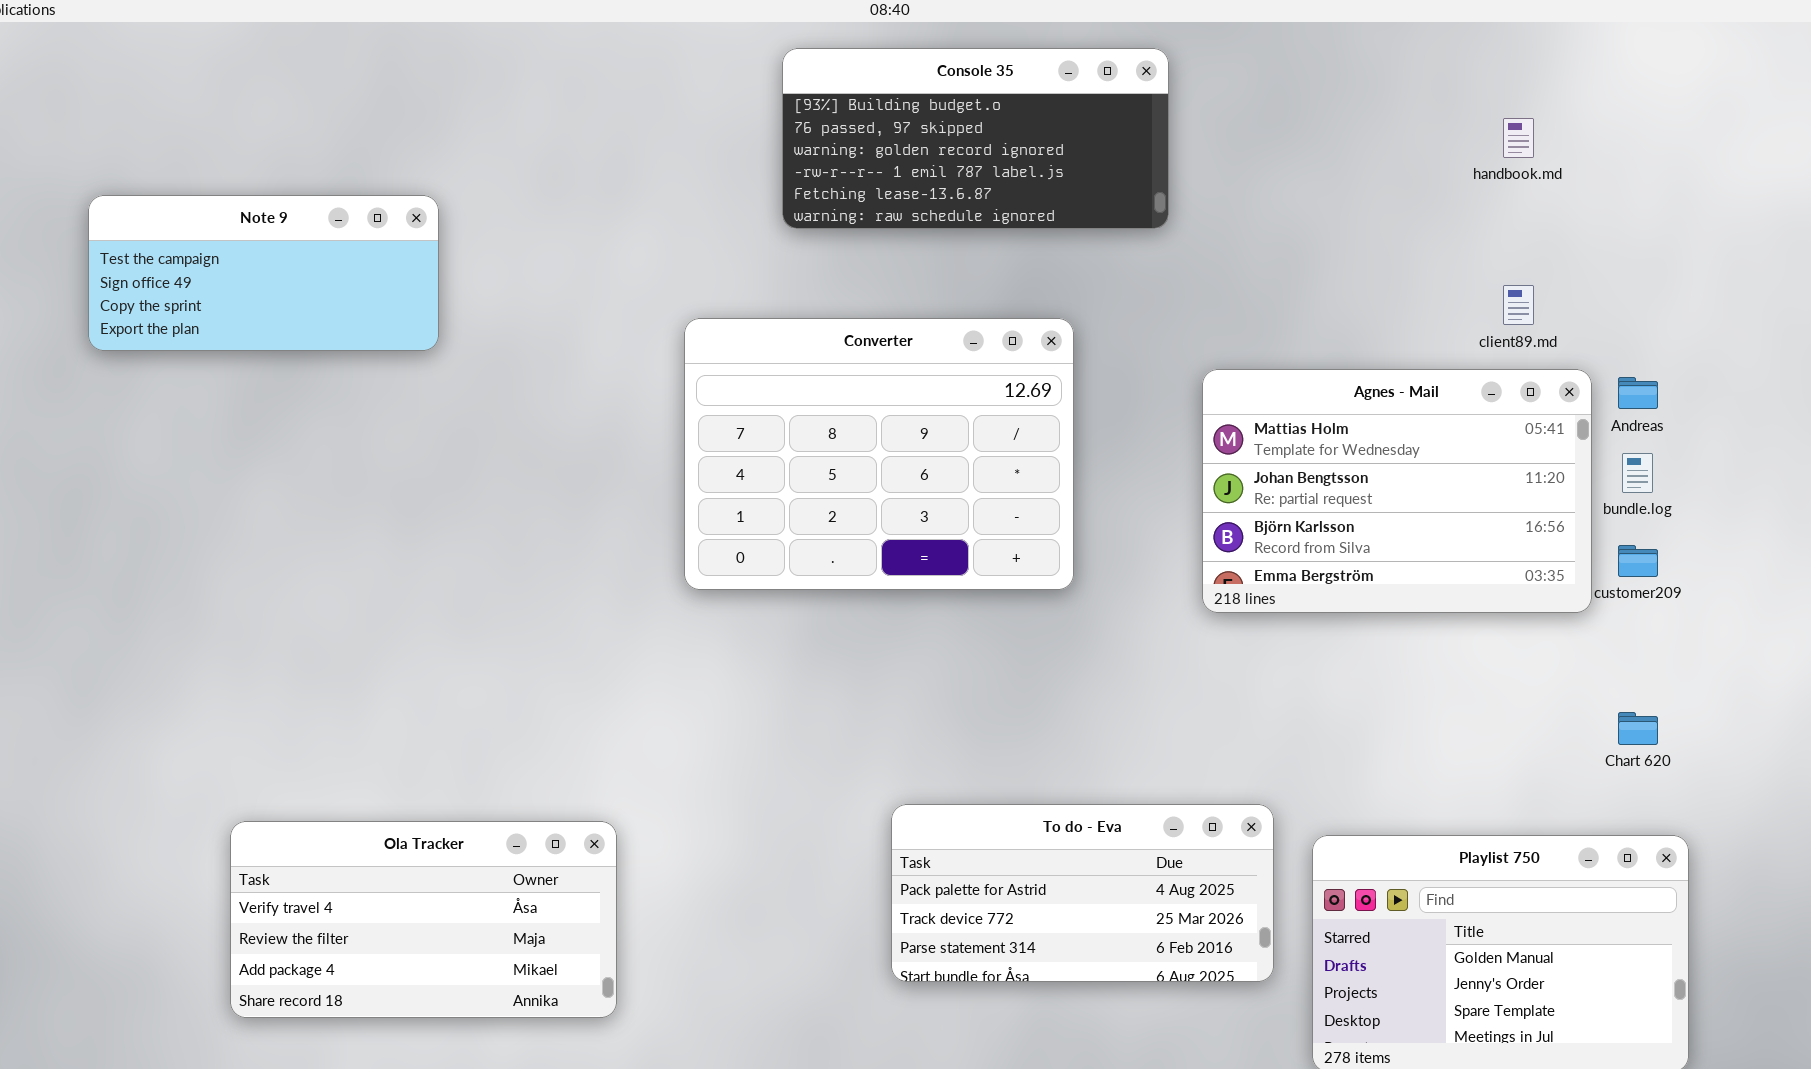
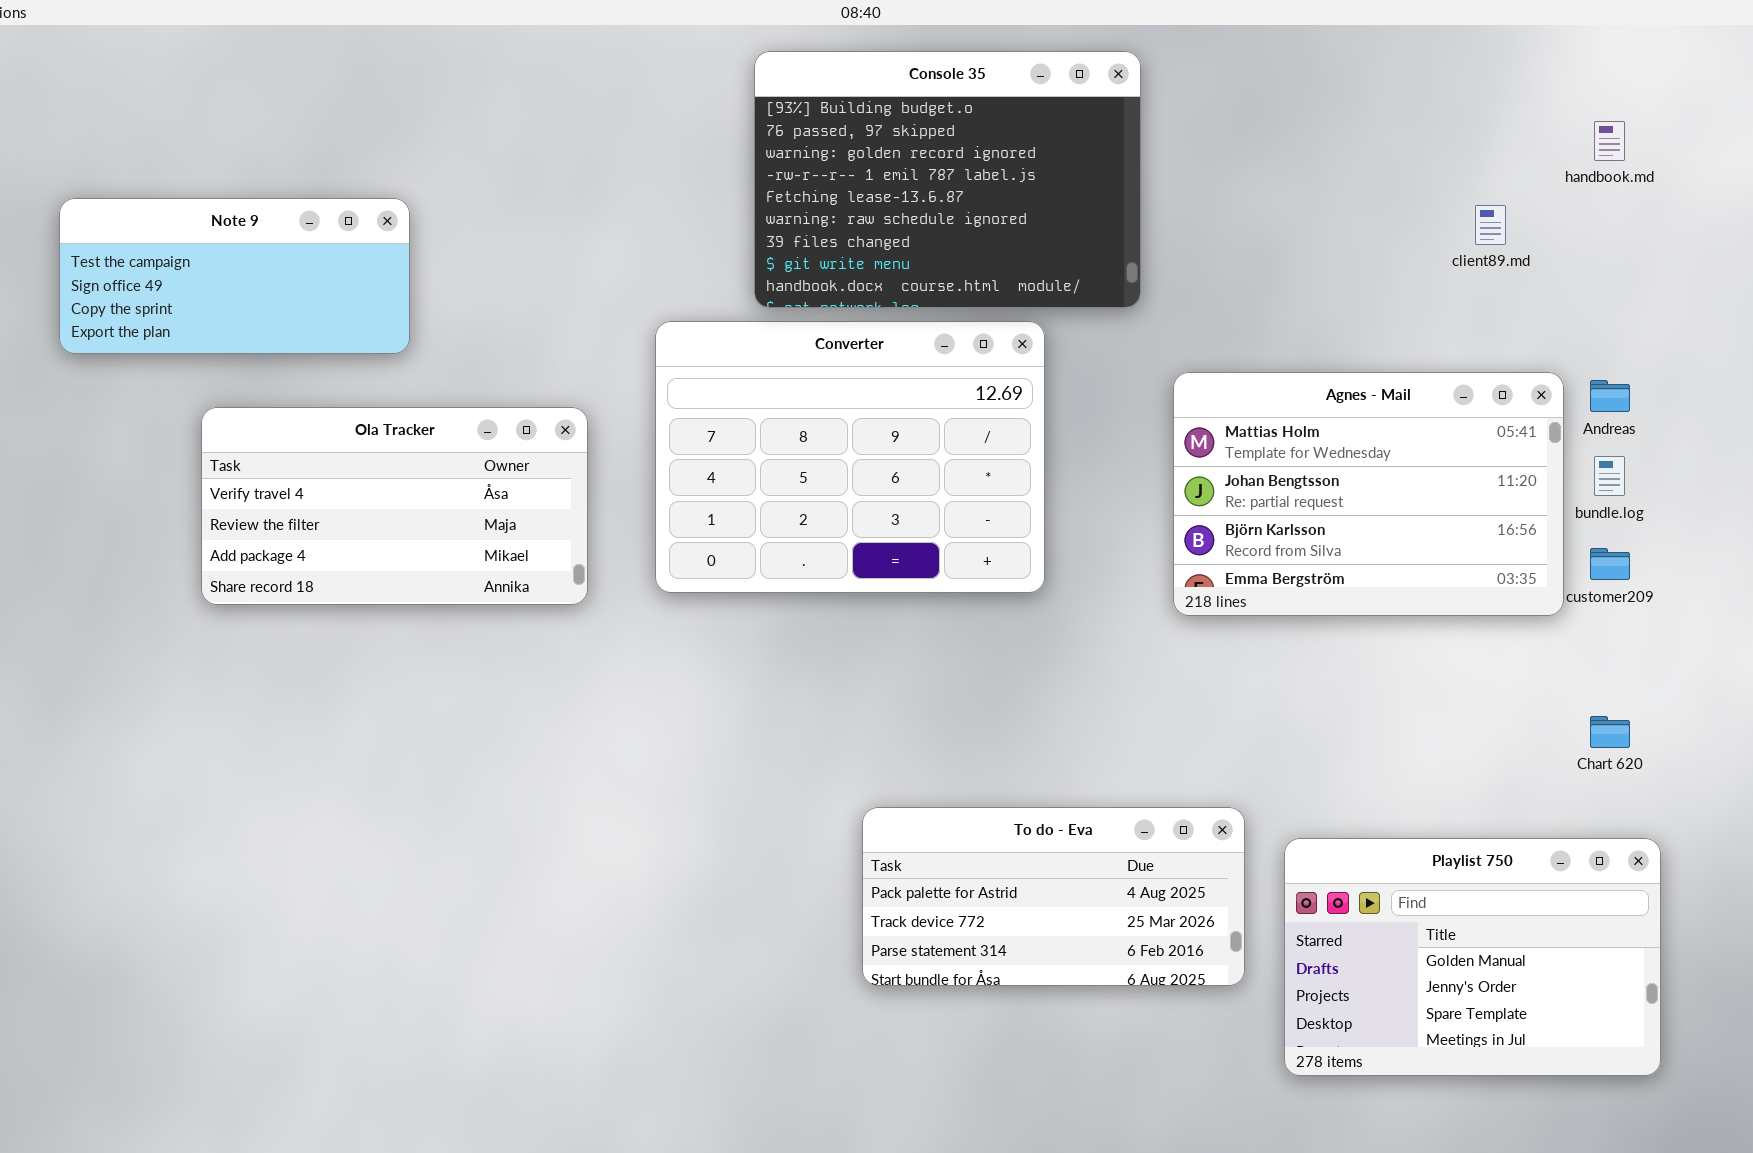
Console 35: [782,48,1169,229] -> [754,51,1141,308], resized
handbook.md: [1503,118,1534,158] -> [1594,121,1625,161], moved
client89.md: [1503,285,1534,325] -> [1475,205,1506,245], moved
Ola Tracker: [230,821,617,1018] -> [201,407,588,605], moved

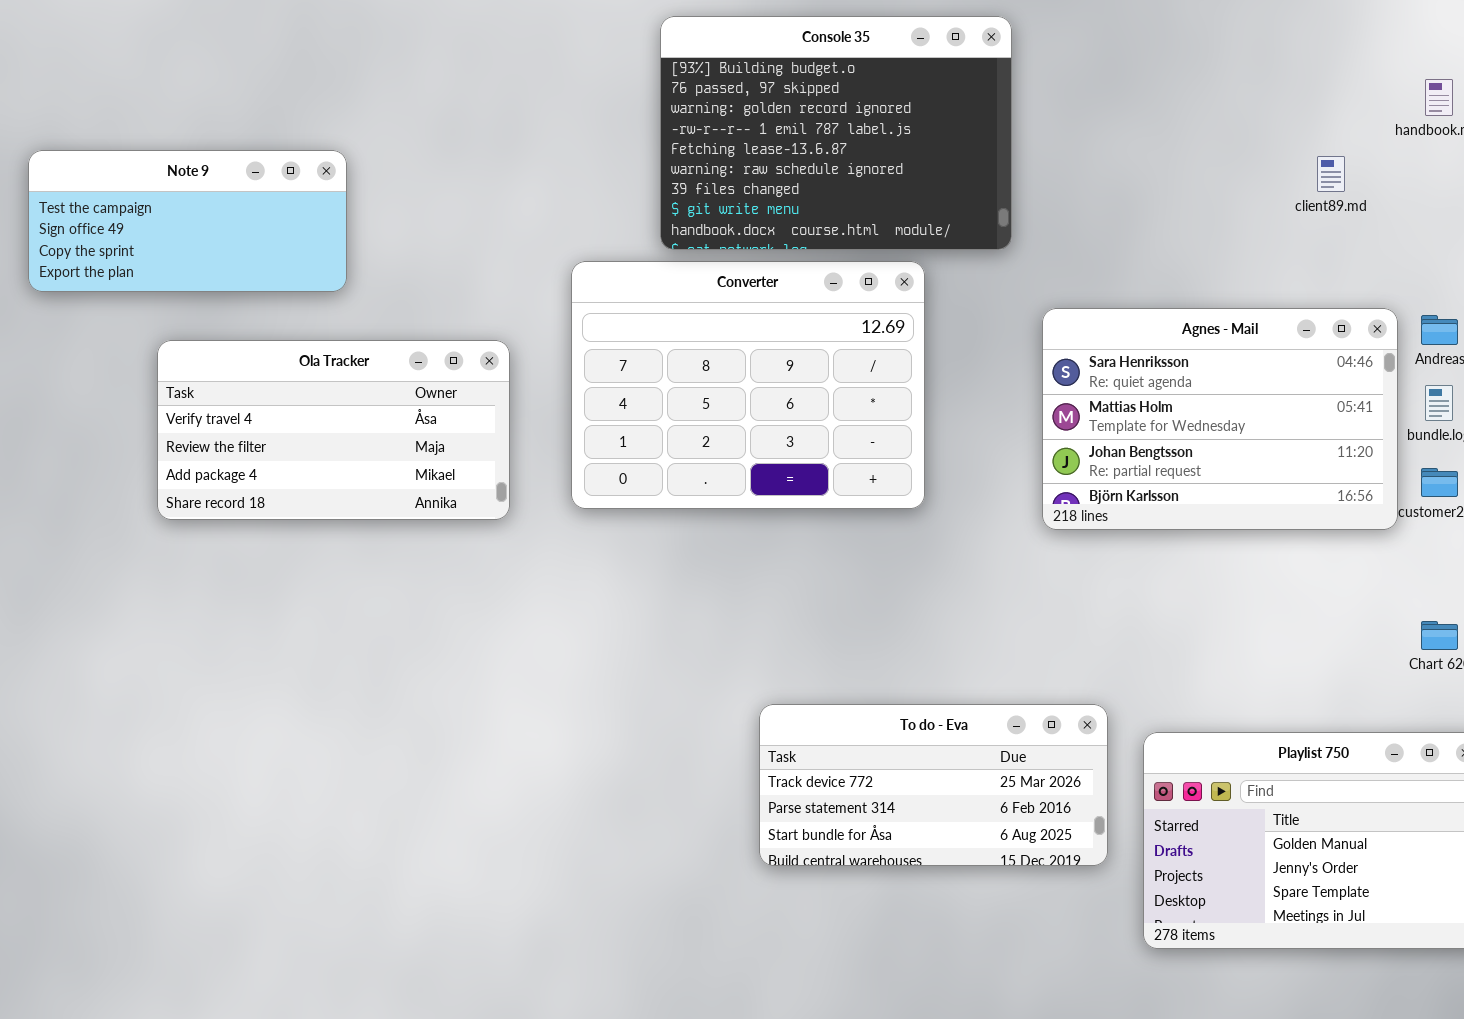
Agnes - Mail: [1173,372,1564,616] -> [1042,308,1398,530], scrolled up 1 row
To do - Eva: [862,807,1245,986] -> [759,704,1108,866], scrolled down 1 row

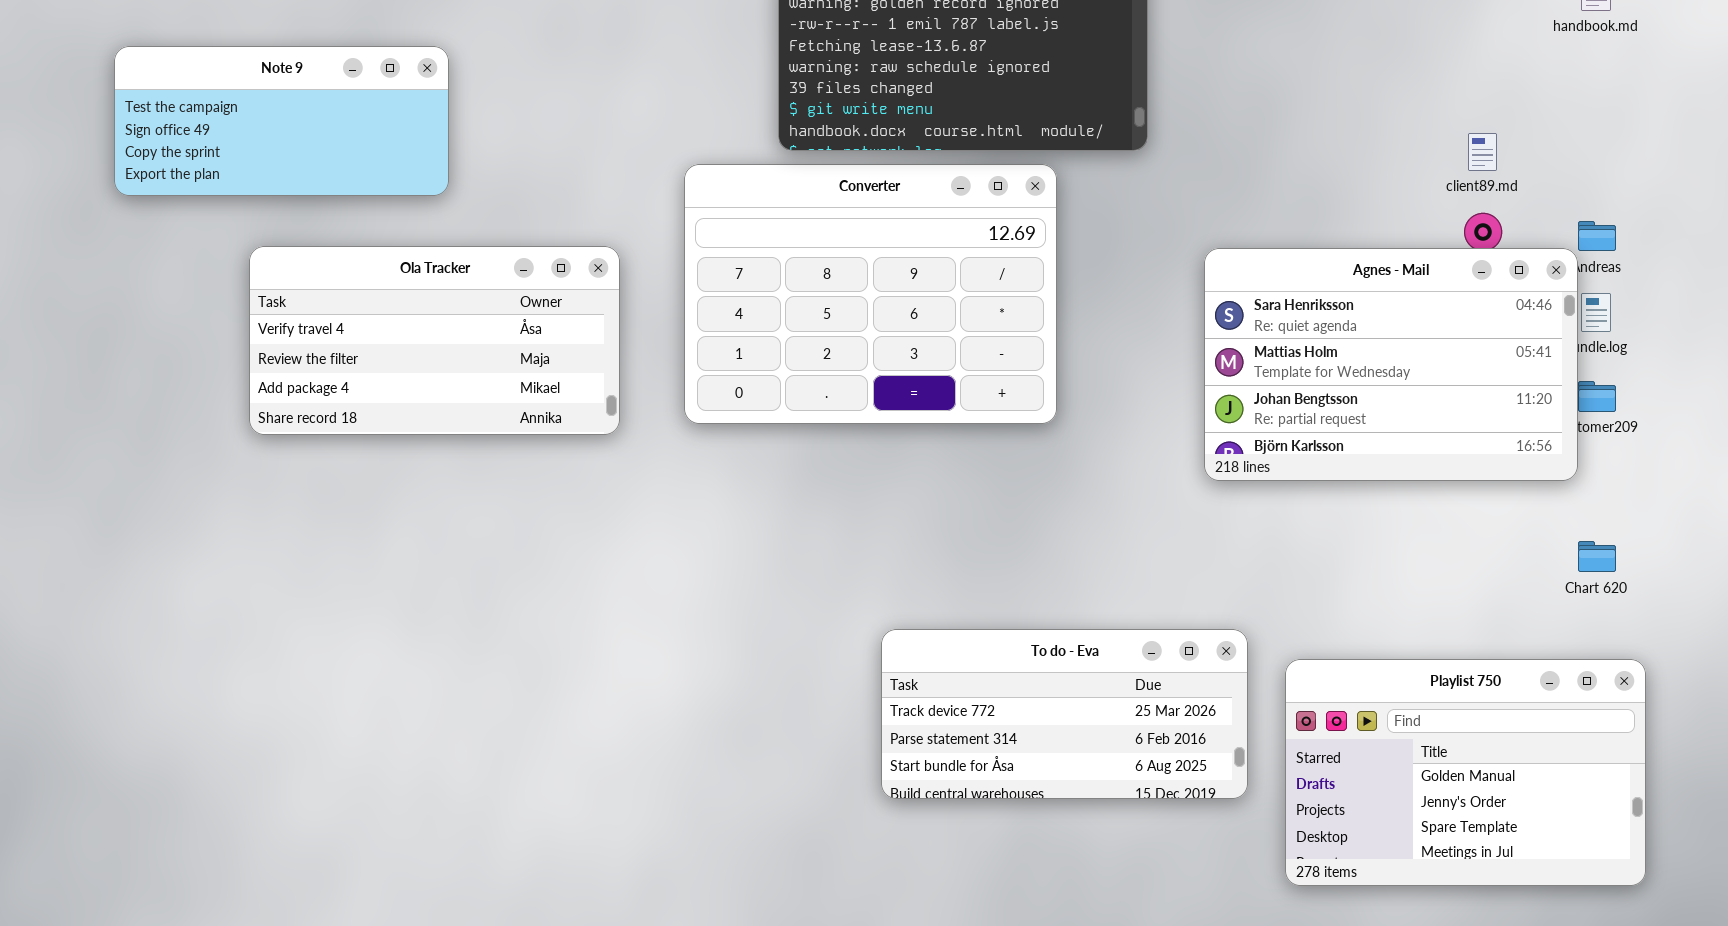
client89.md: [1317,156,1345,192] -> [1468,133,1497,171], moved
Agnes - Mail: [1042,308,1398,530] -> [1204,248,1578,481], moved

